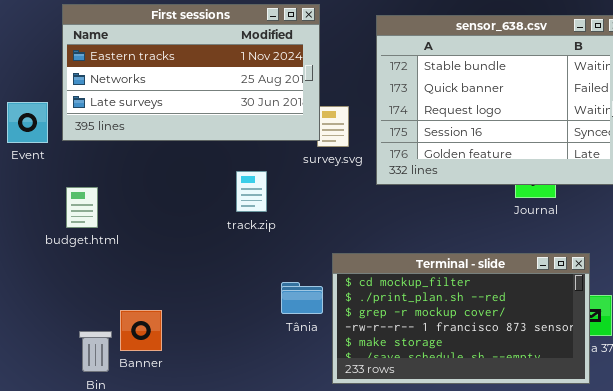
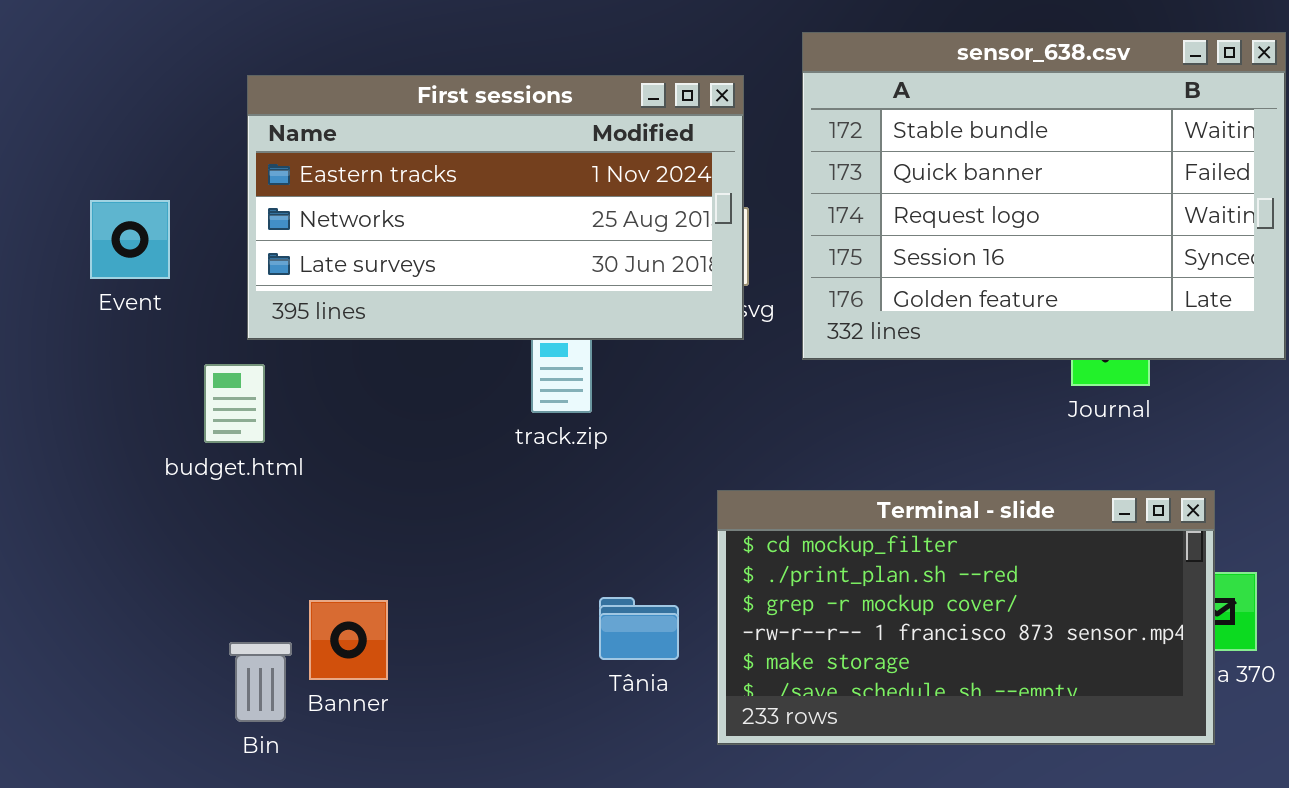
First sessions: [62,4,320,141] -> [247,75,744,340], moved
Tânia: [281,282,323,314] -> [599,597,679,660], moved

